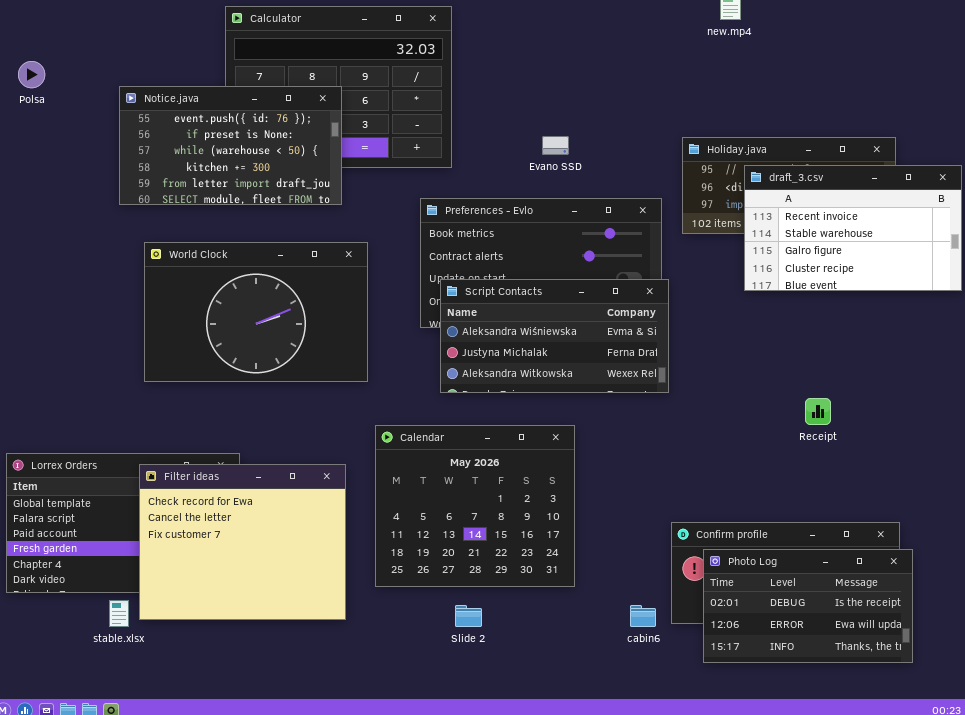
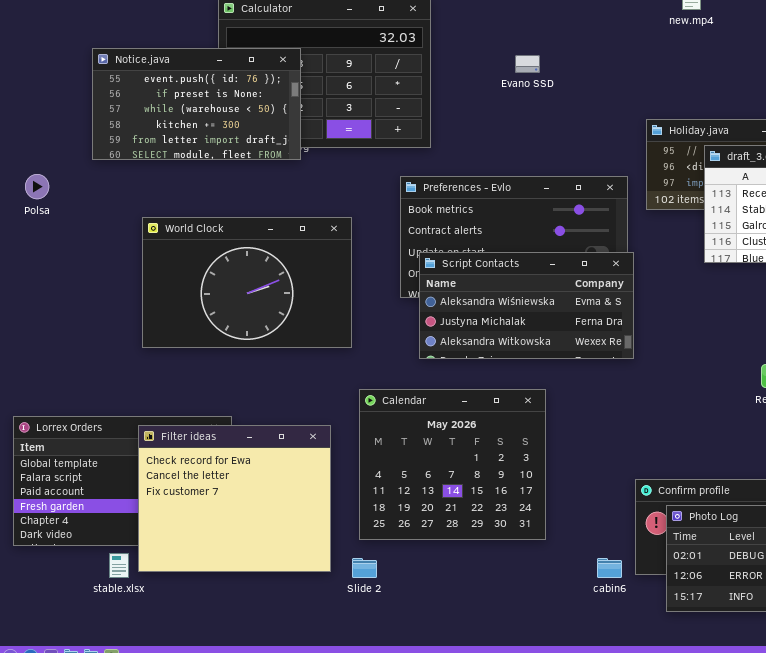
Polsa: [18,61,45,88] -> [25,174,49,199], moved
Notice.java: [119,86,342,205] -> [92,48,301,160], moved
Evano SSD: [542,136,569,155] -> [515,55,540,73], moved
Slide 2: [455,605,482,627] -> [352,558,377,578], moved

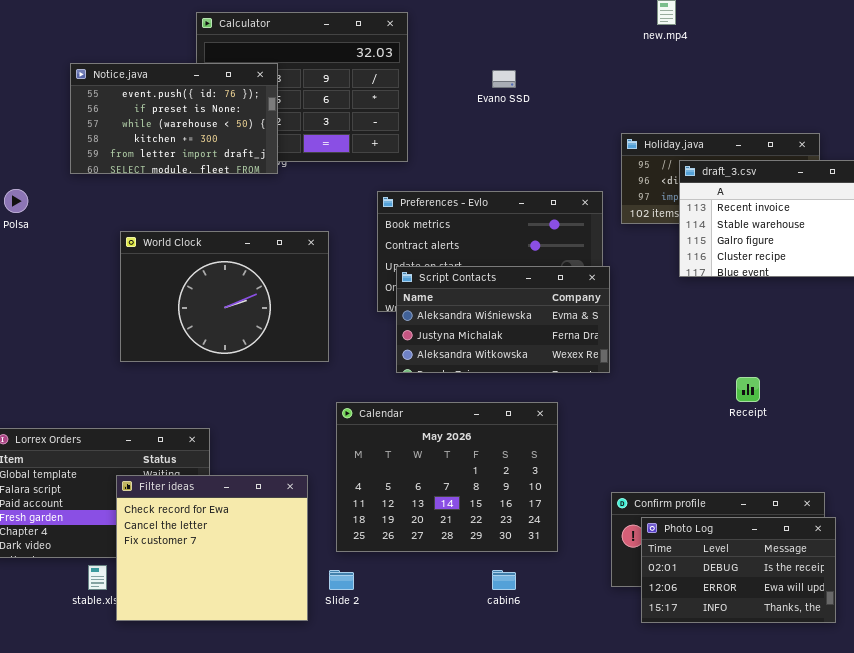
Calendar: [359,389,546,540] -> [336,402,558,552], resized
Filter ideas: [138,425,331,572] -> [116,475,308,621], moved
cabin6: [597,558,622,578] -> [492,570,516,590], moved

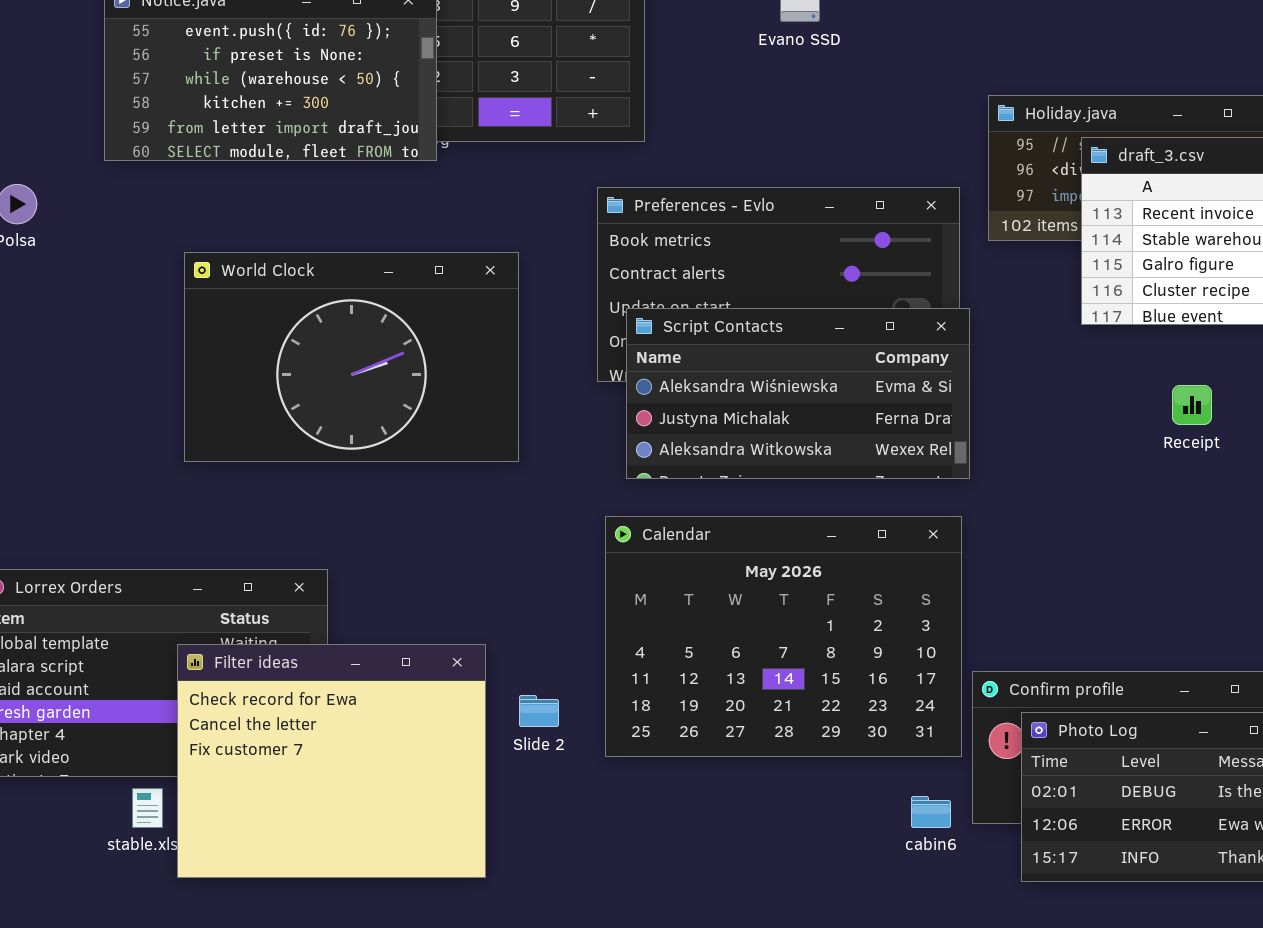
Receipt: [736,377,760,402] -> [1172,385,1212,425], moved
Calendar: [336,402,558,552] -> [605,516,962,757], moved
Slide 2: [329,570,354,590] -> [519,695,559,727], moved
cabin6: [492,570,516,590] -> [911,796,951,828], moved

